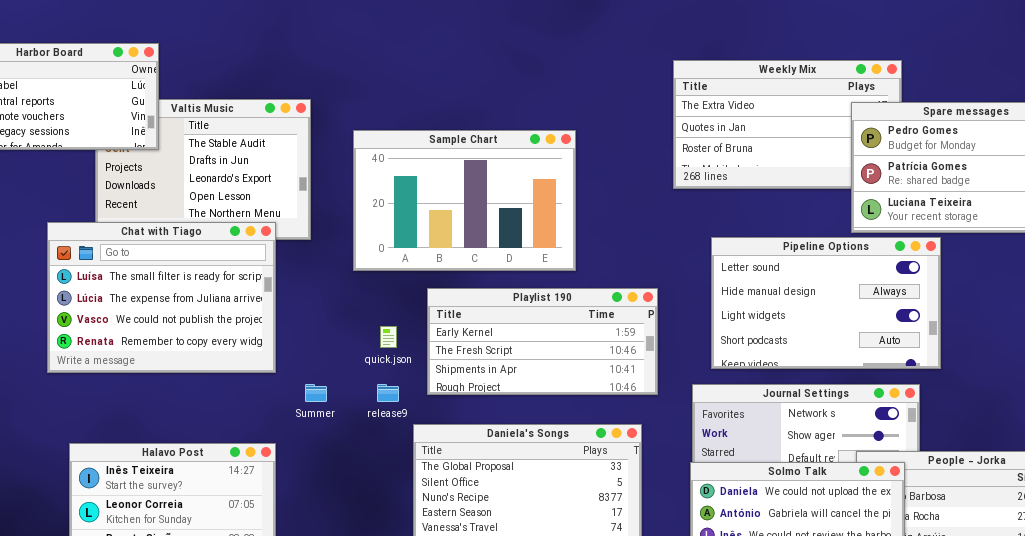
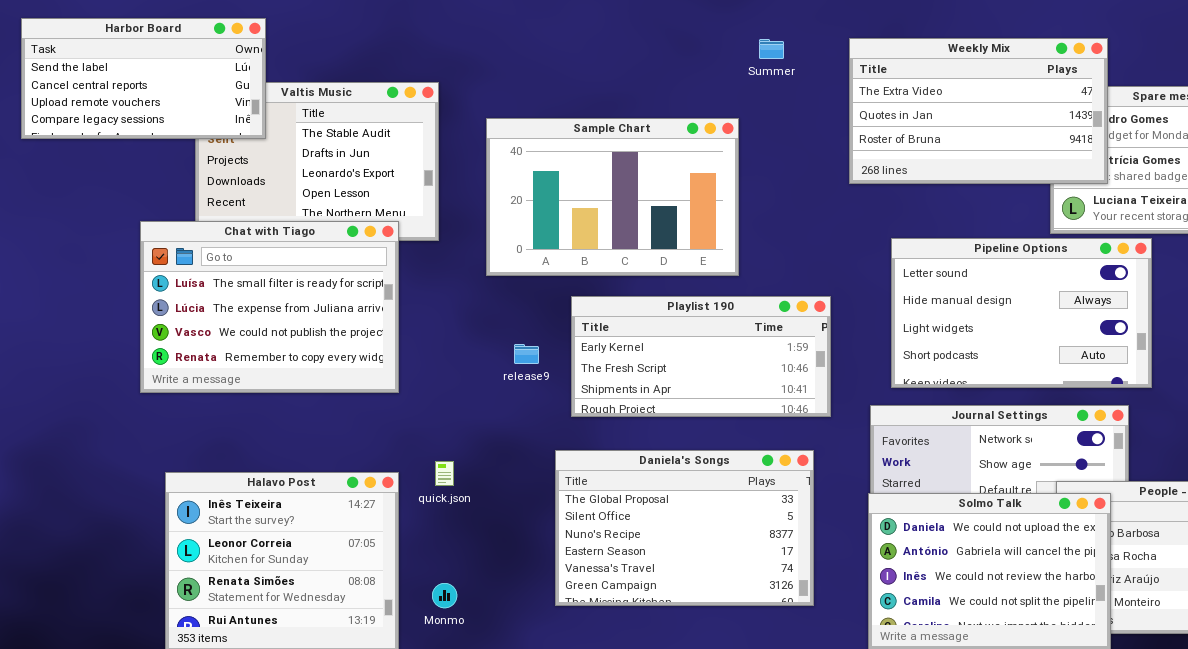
Weekly Mix: [673,60,902,189] -> [849,38,1108,184], raised
quick.json: [380,326,397,348] -> [435,461,454,486], moved
Summer: [305,384,327,402] -> [759,39,784,59], moved
release9: [377,384,399,402] -> [514,344,539,364], moved

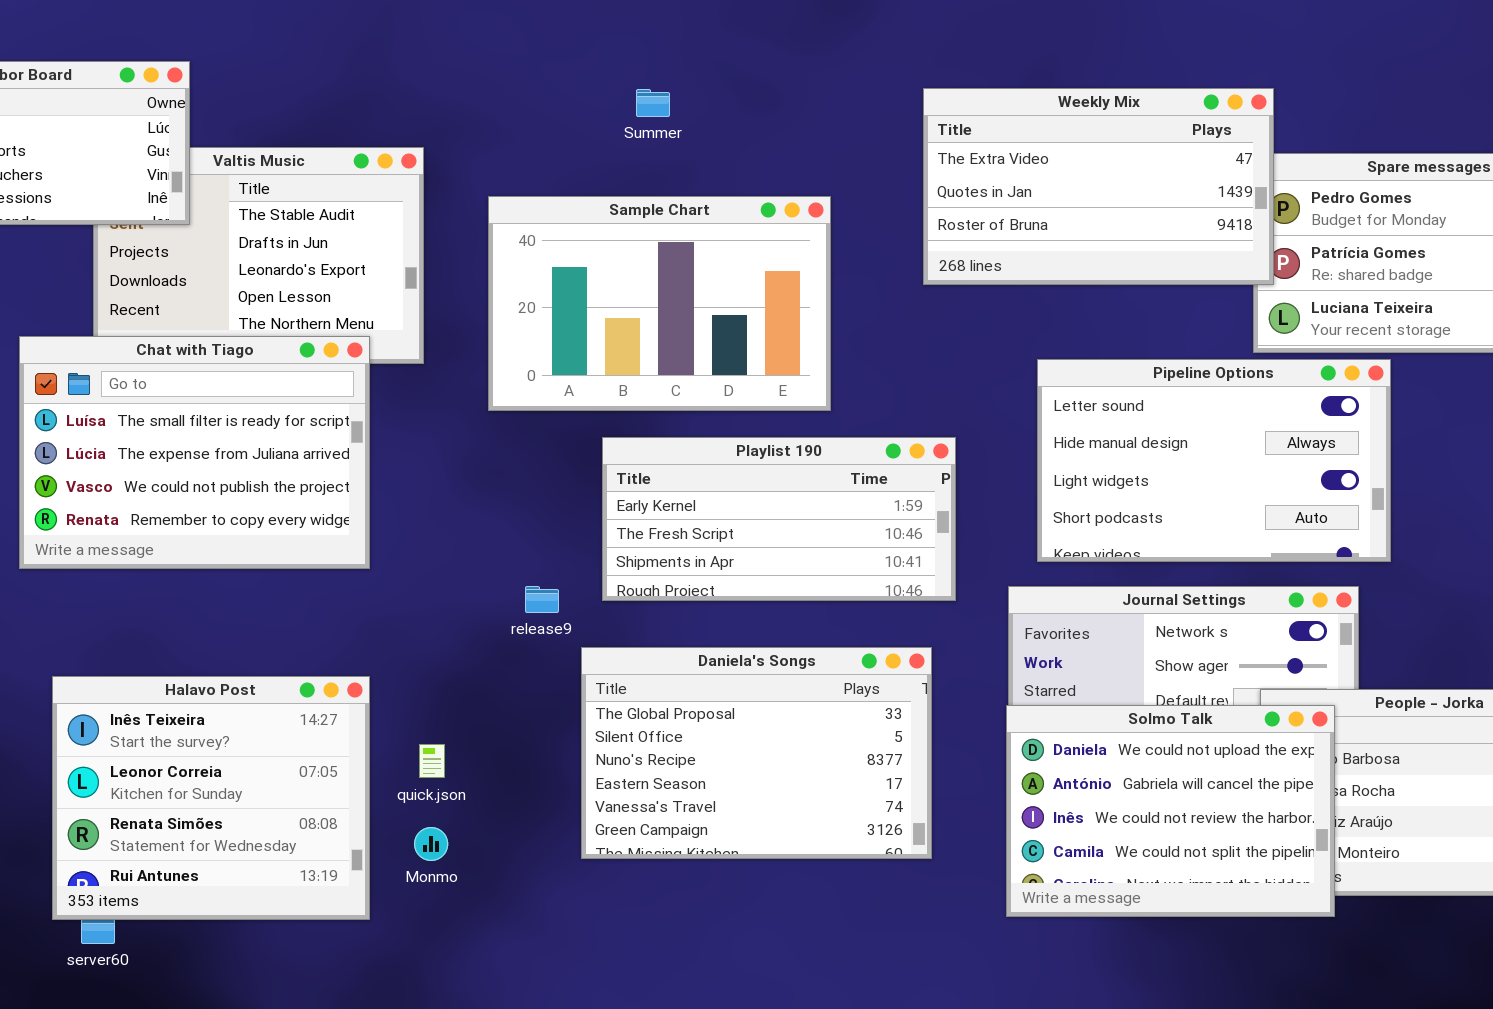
Weekly Mix: [849,38,1108,184] -> [923,88,1274,285], moved
Summer: [759,39,784,59] -> [636,89,670,117], moved
release9: [514,344,539,364] -> [525,586,559,613], moved
quick.json: [435,461,454,486] -> [419,744,445,778], moved

